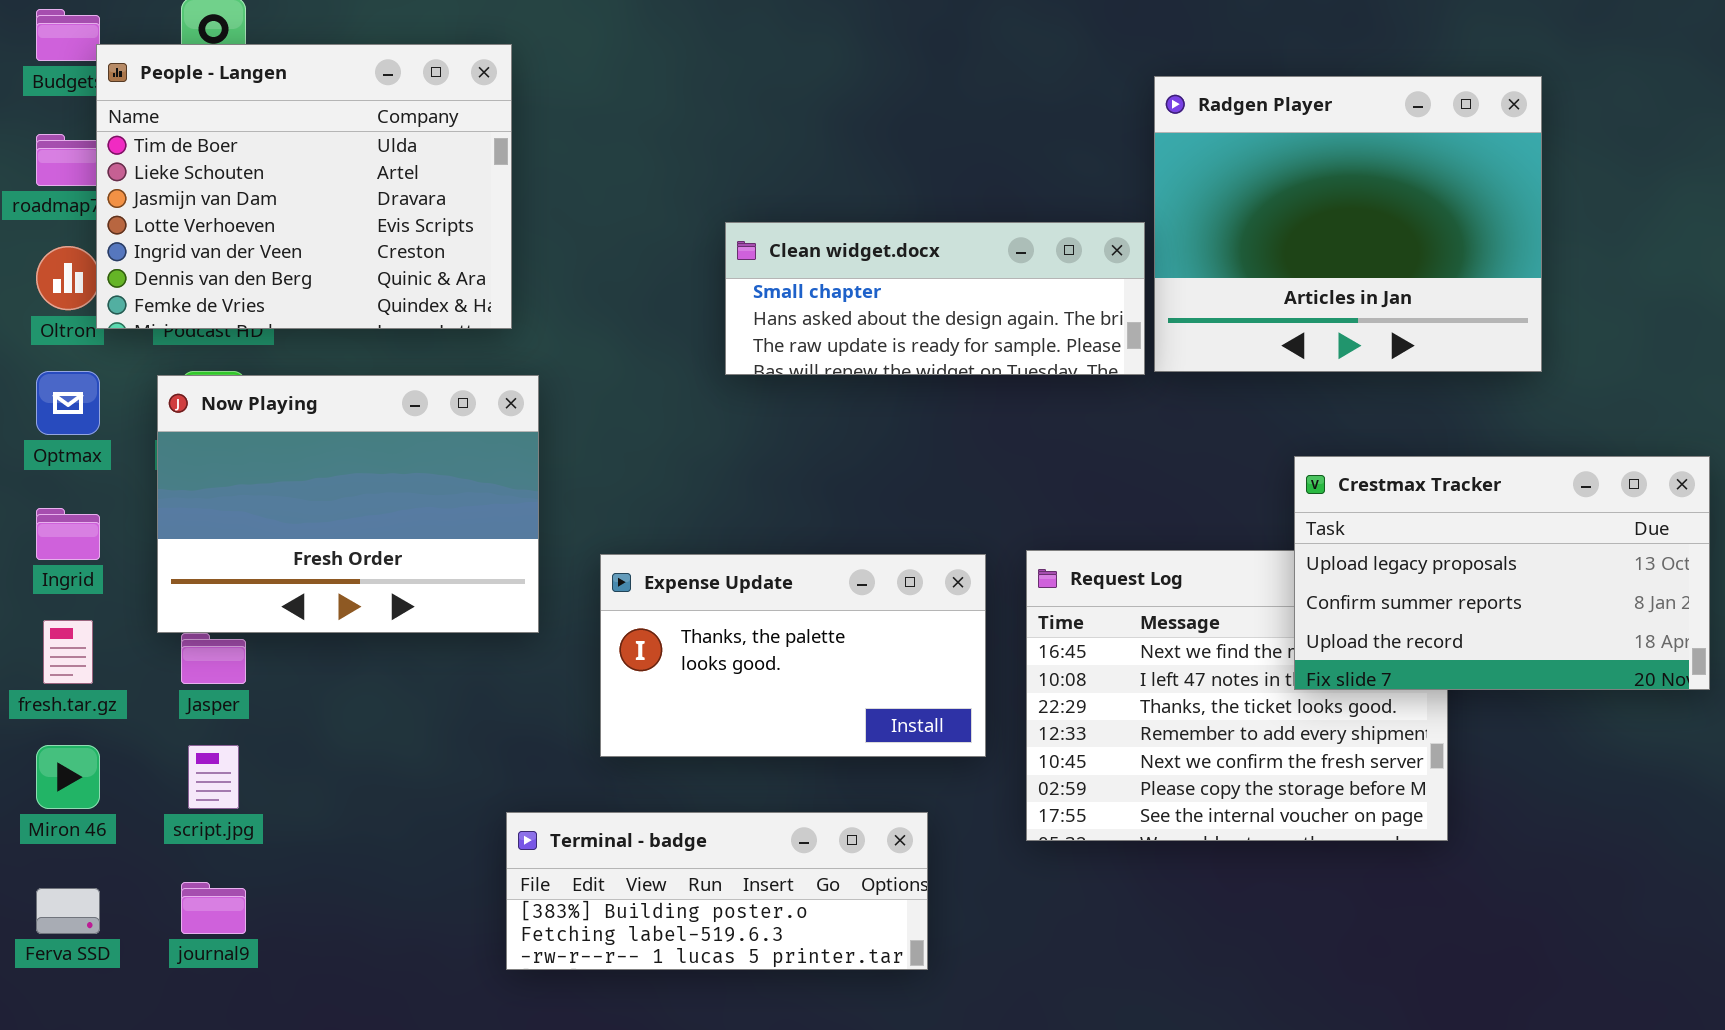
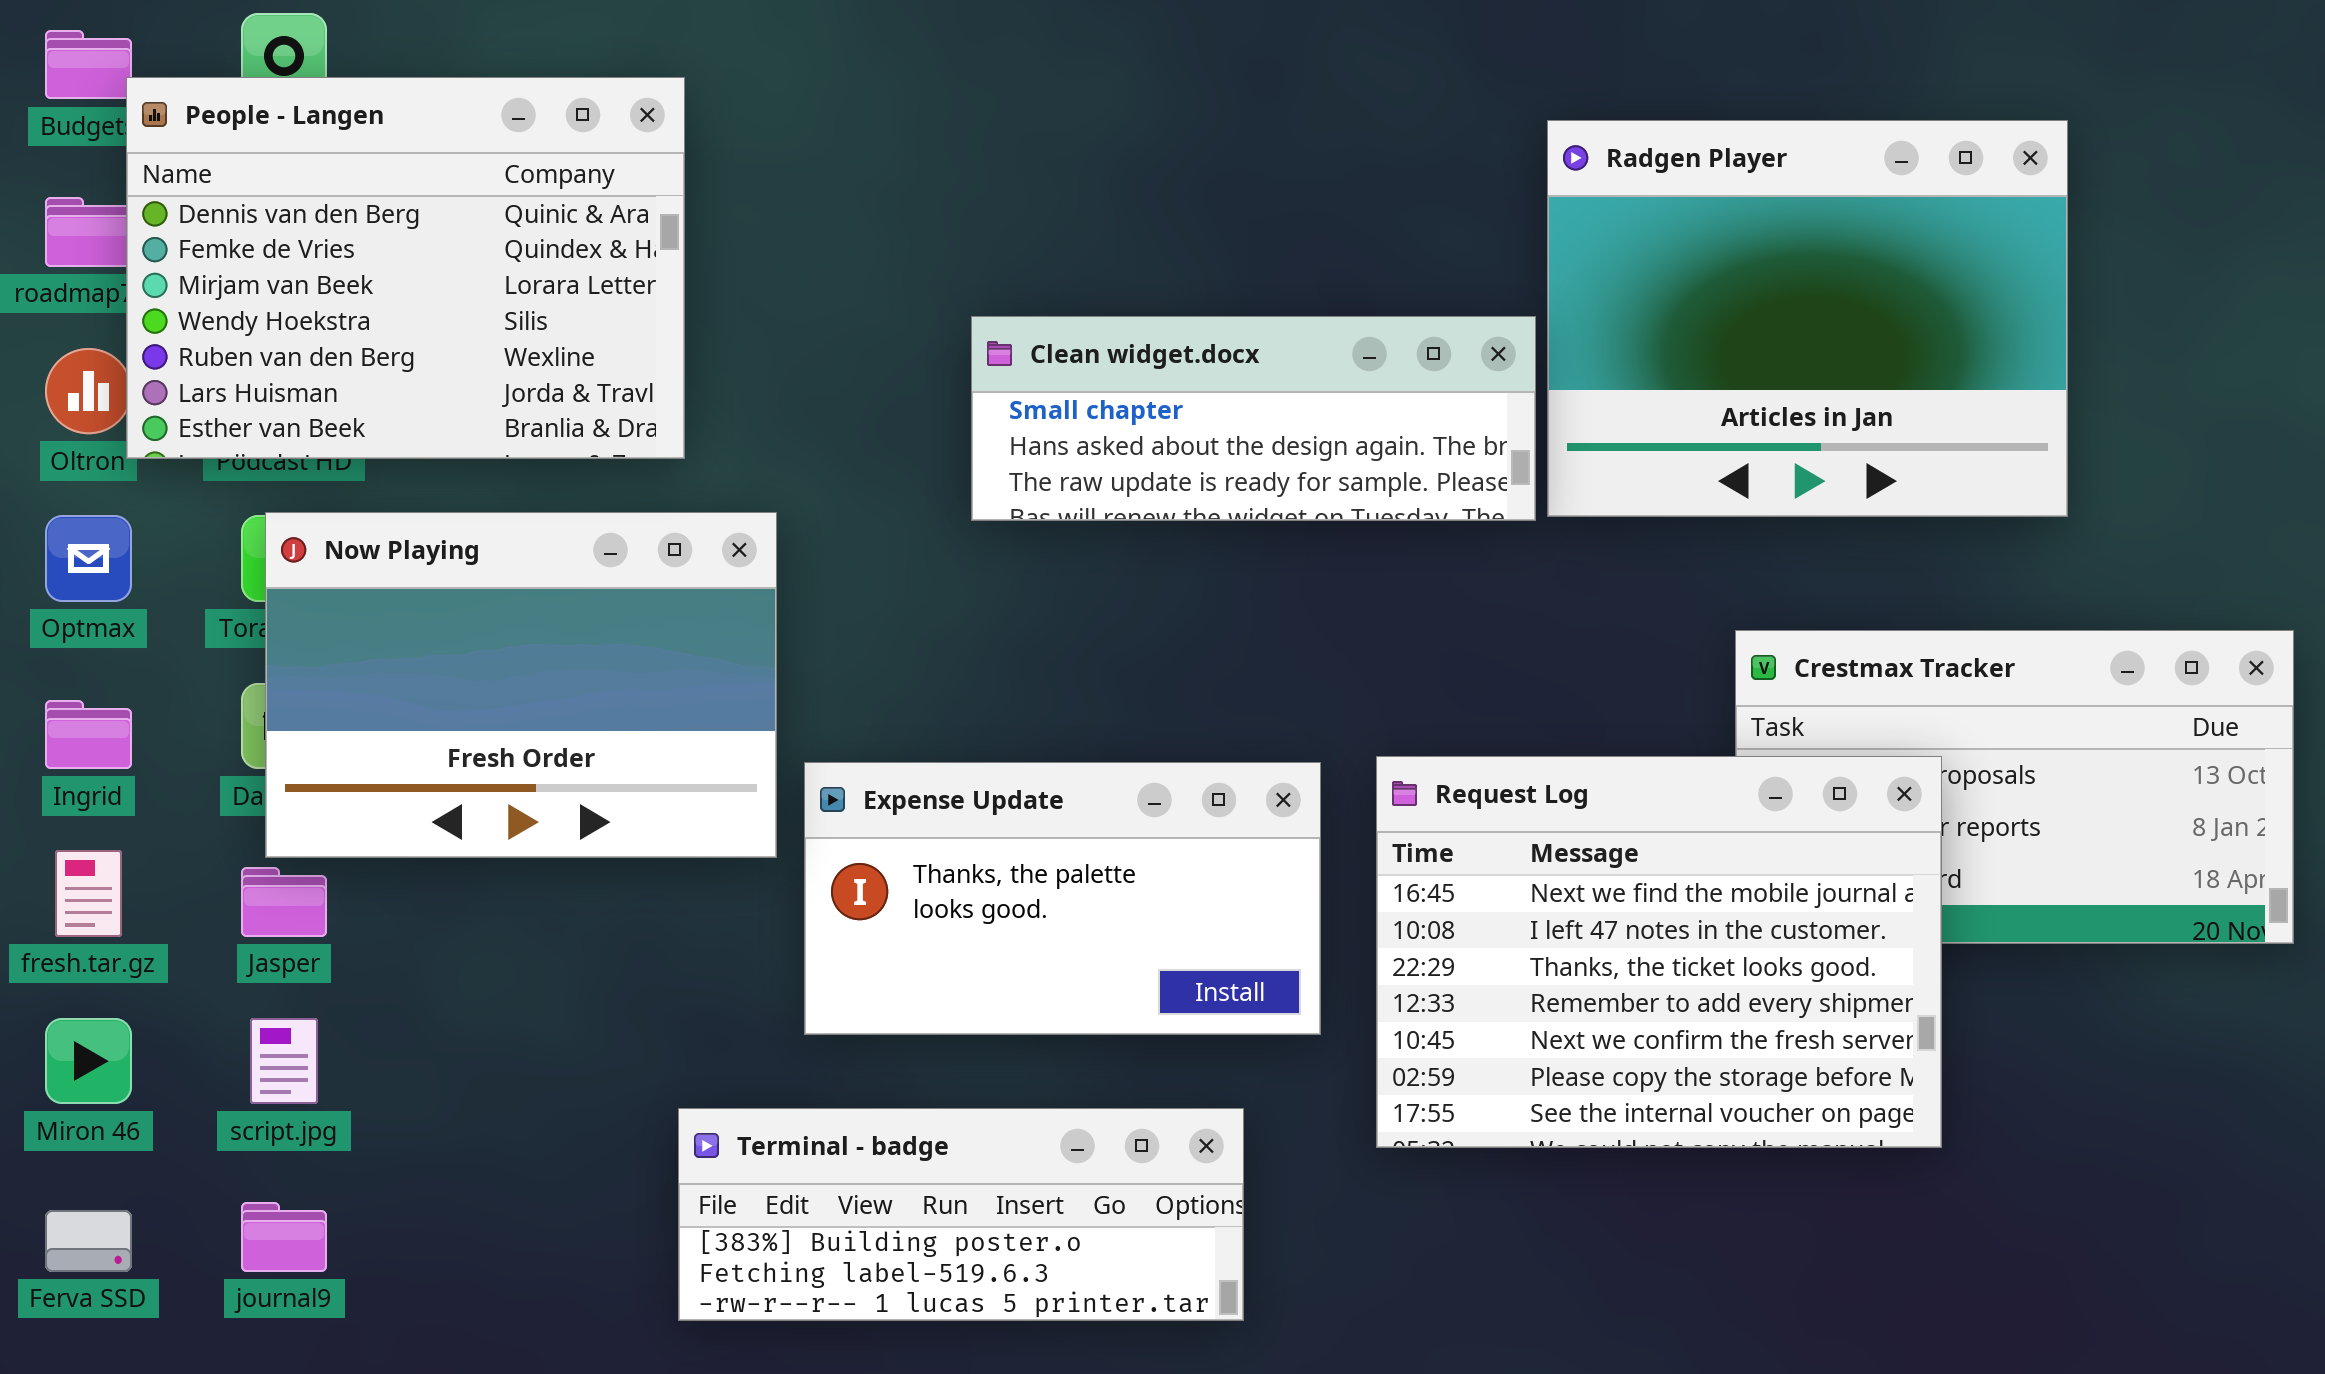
People - Langen: [96,44,512,329] -> [126,77,685,459], scrolled down 5 rows
Now Playing: [157,375,539,633] -> [265,512,777,858], moved
Request Log: [1026,550,1448,841] -> [1376,756,1942,1148], raised

